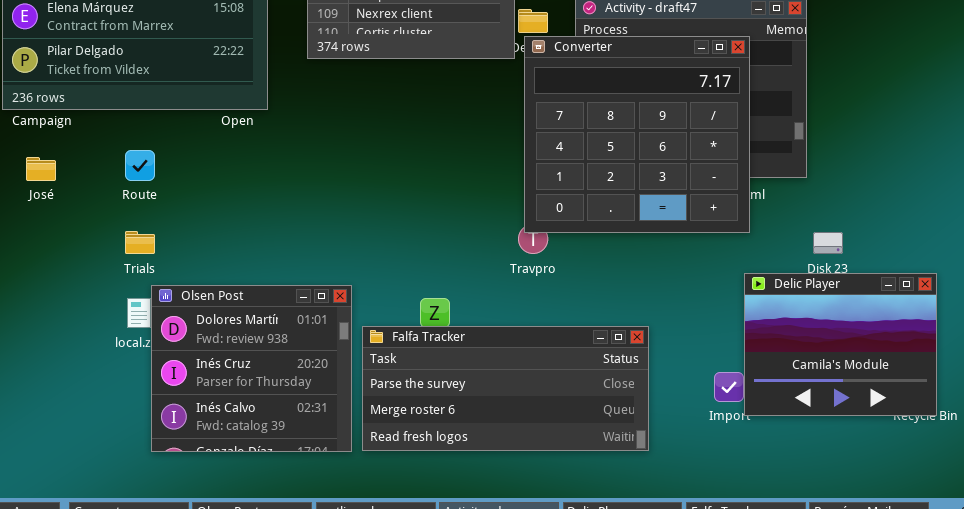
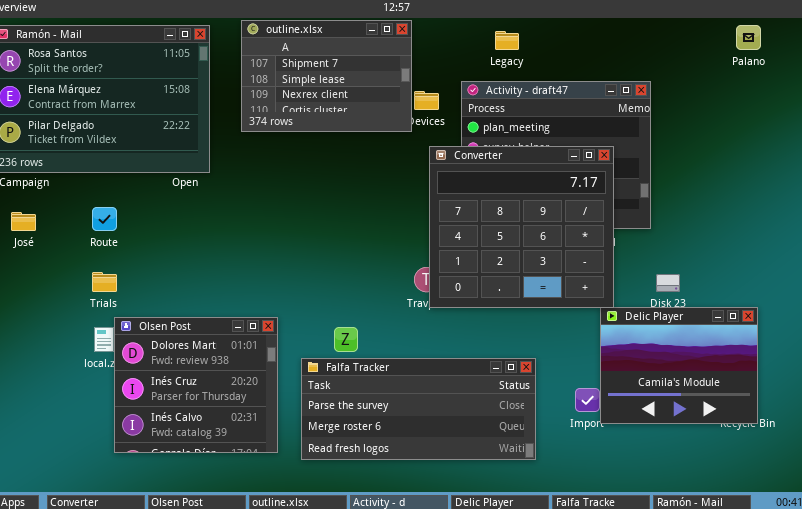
Converter: [524,36,750,233] -> [429,146,614,308], moved
Falfa Tracker: [362,326,649,451] -> [301,358,536,460], moved

